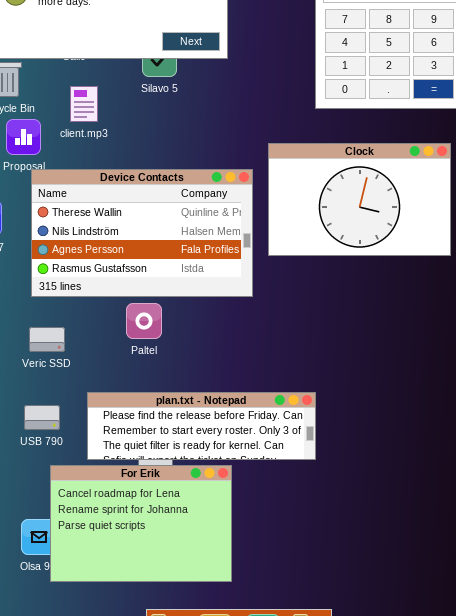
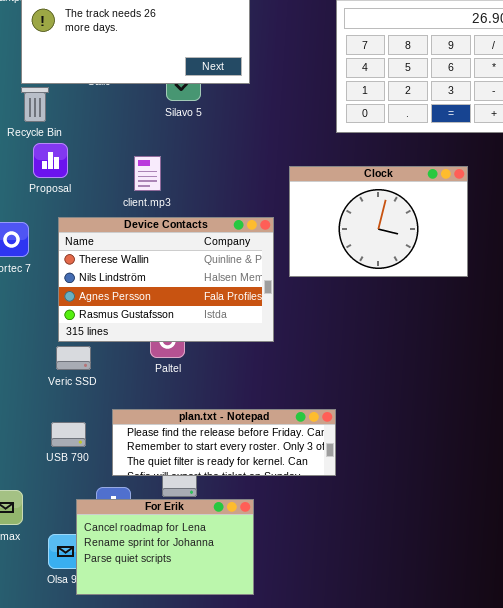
client.mp3: [70,86,98,122] -> [134,156,161,191], moved
Device Contacts: [31,169,253,297] -> [58,217,274,342], moved
For Erik: [50,465,232,582] -> [76,499,254,595], resized

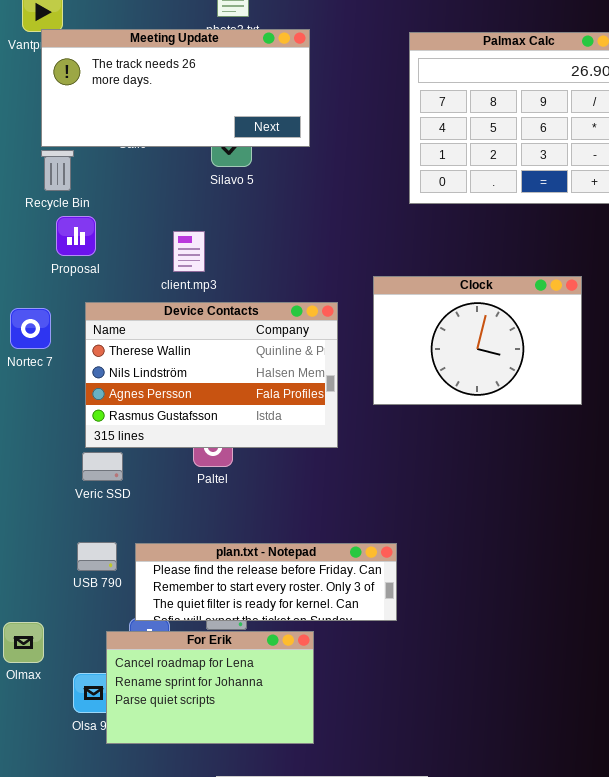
Clock: [289,166,468,277] -> [373,276,582,405], moved
plan.txt - Notepad: [112,409,336,476] -> [135,543,397,621], moved

